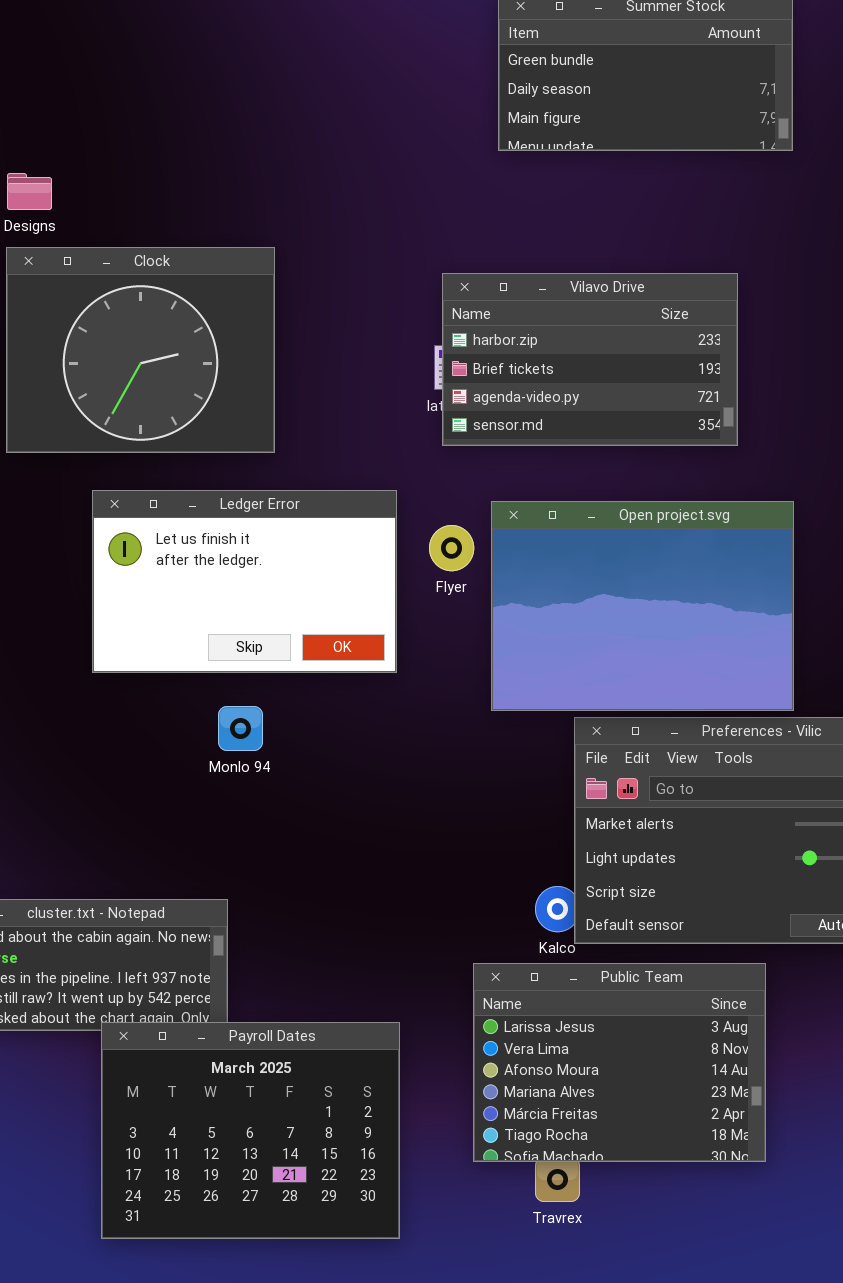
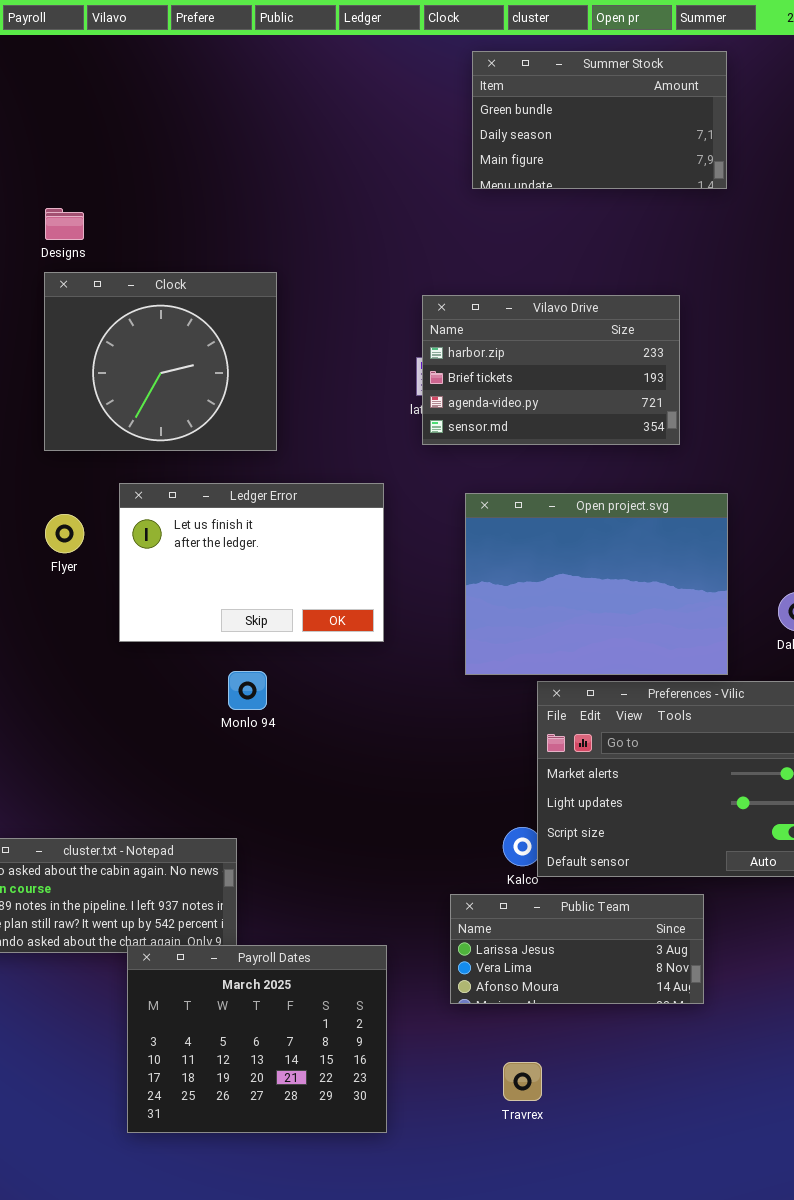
Flyer: [429,525,474,571] -> [45,514,84,553], moved
Public Team: [473,963,766,1162] -> [450,894,704,1004], resized

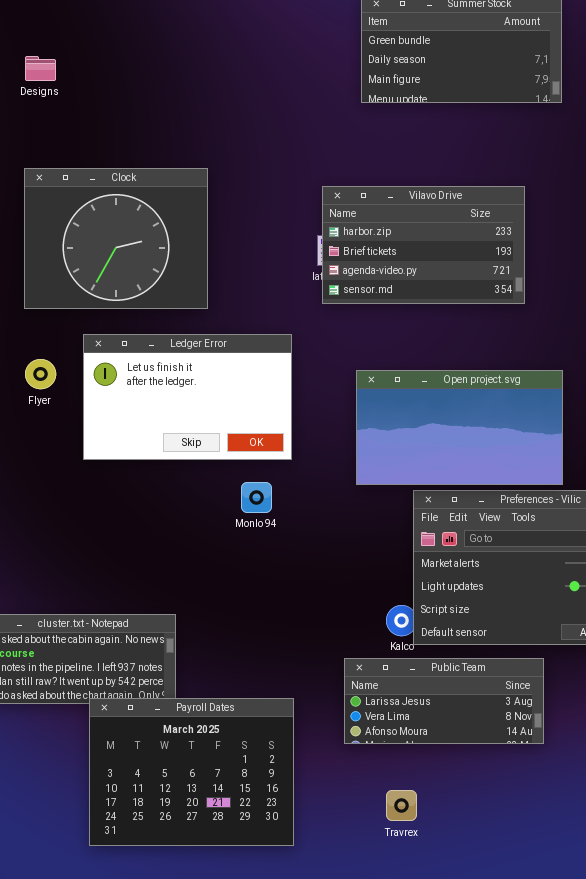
Designs: [45,208,84,240] -> [25,56,56,81], moved
Open project.svg: [465,493,728,675] -> [356,370,563,485], resized
Monlo 94: [228,671,267,710] -> [241,482,272,513], moved

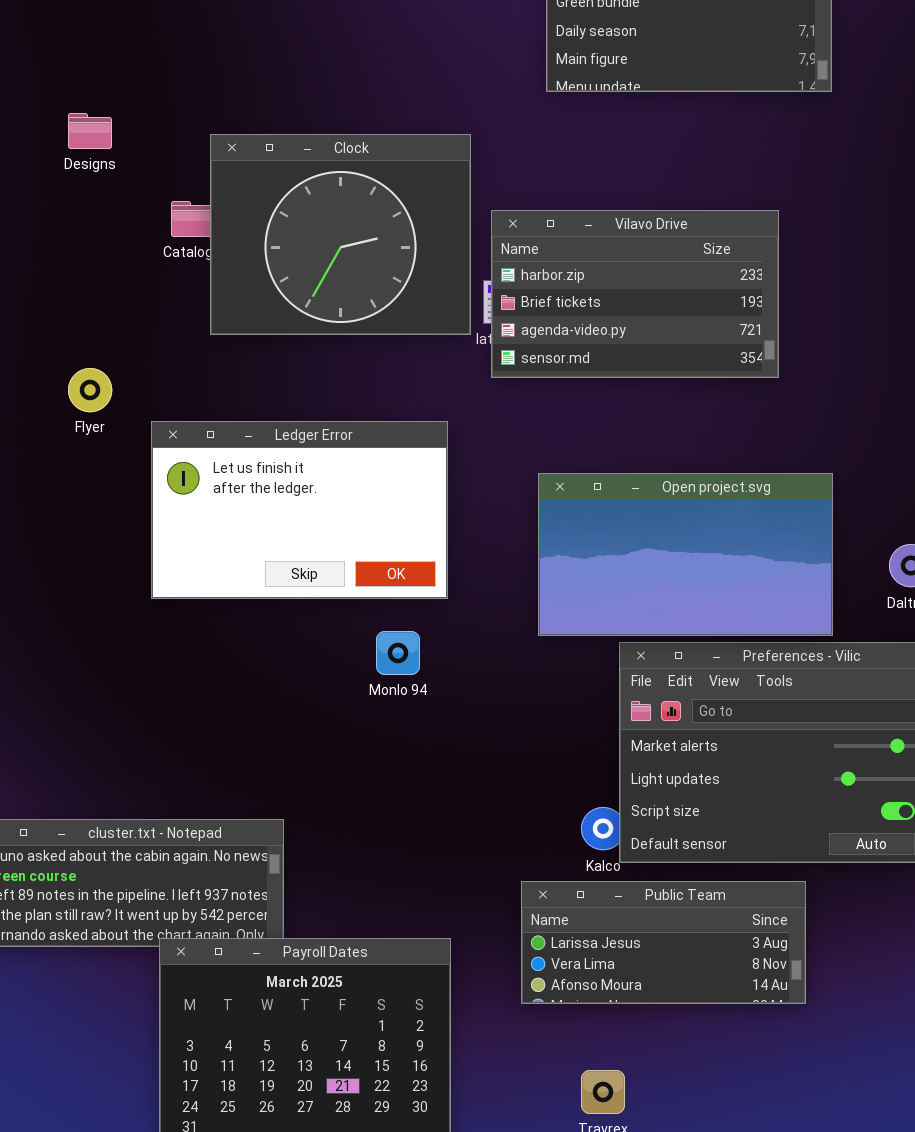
Designs: [25,56,56,81] -> [68,113,112,149], moved
Clock: [24,168,208,309] -> [210,134,471,335], moved
Flyer: [25,359,56,389] -> [68,368,112,412], moved

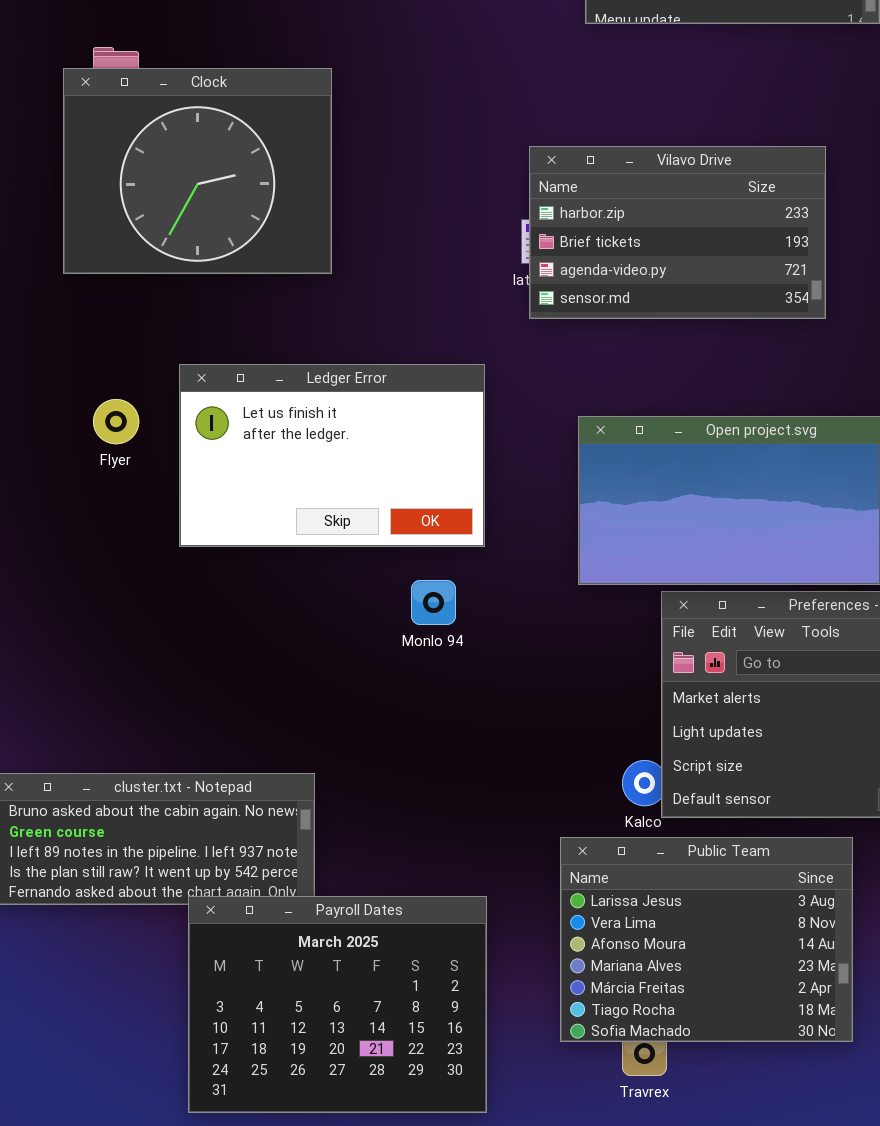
Clock: [210,134,471,335] -> [63,68,332,274], moved
Flyer: [68,368,112,412] -> [93,399,139,444], moved
Public Team: [521,881,806,1004] -> [560,837,853,1042], resized

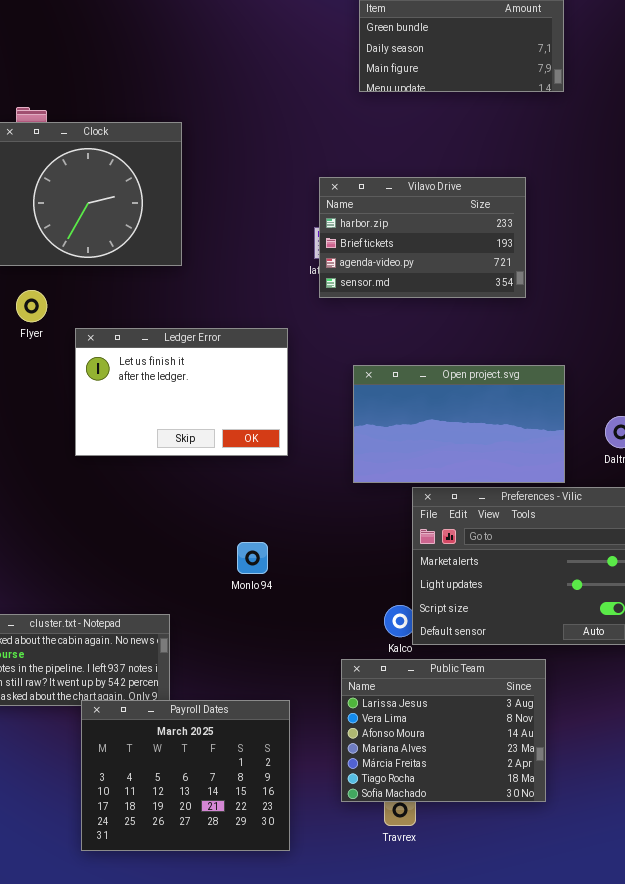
Flyer: [93,399,139,444] -> [16,290,47,322], moved
Monlo 94: [411,580,456,625] -> [237,542,268,574], moved

